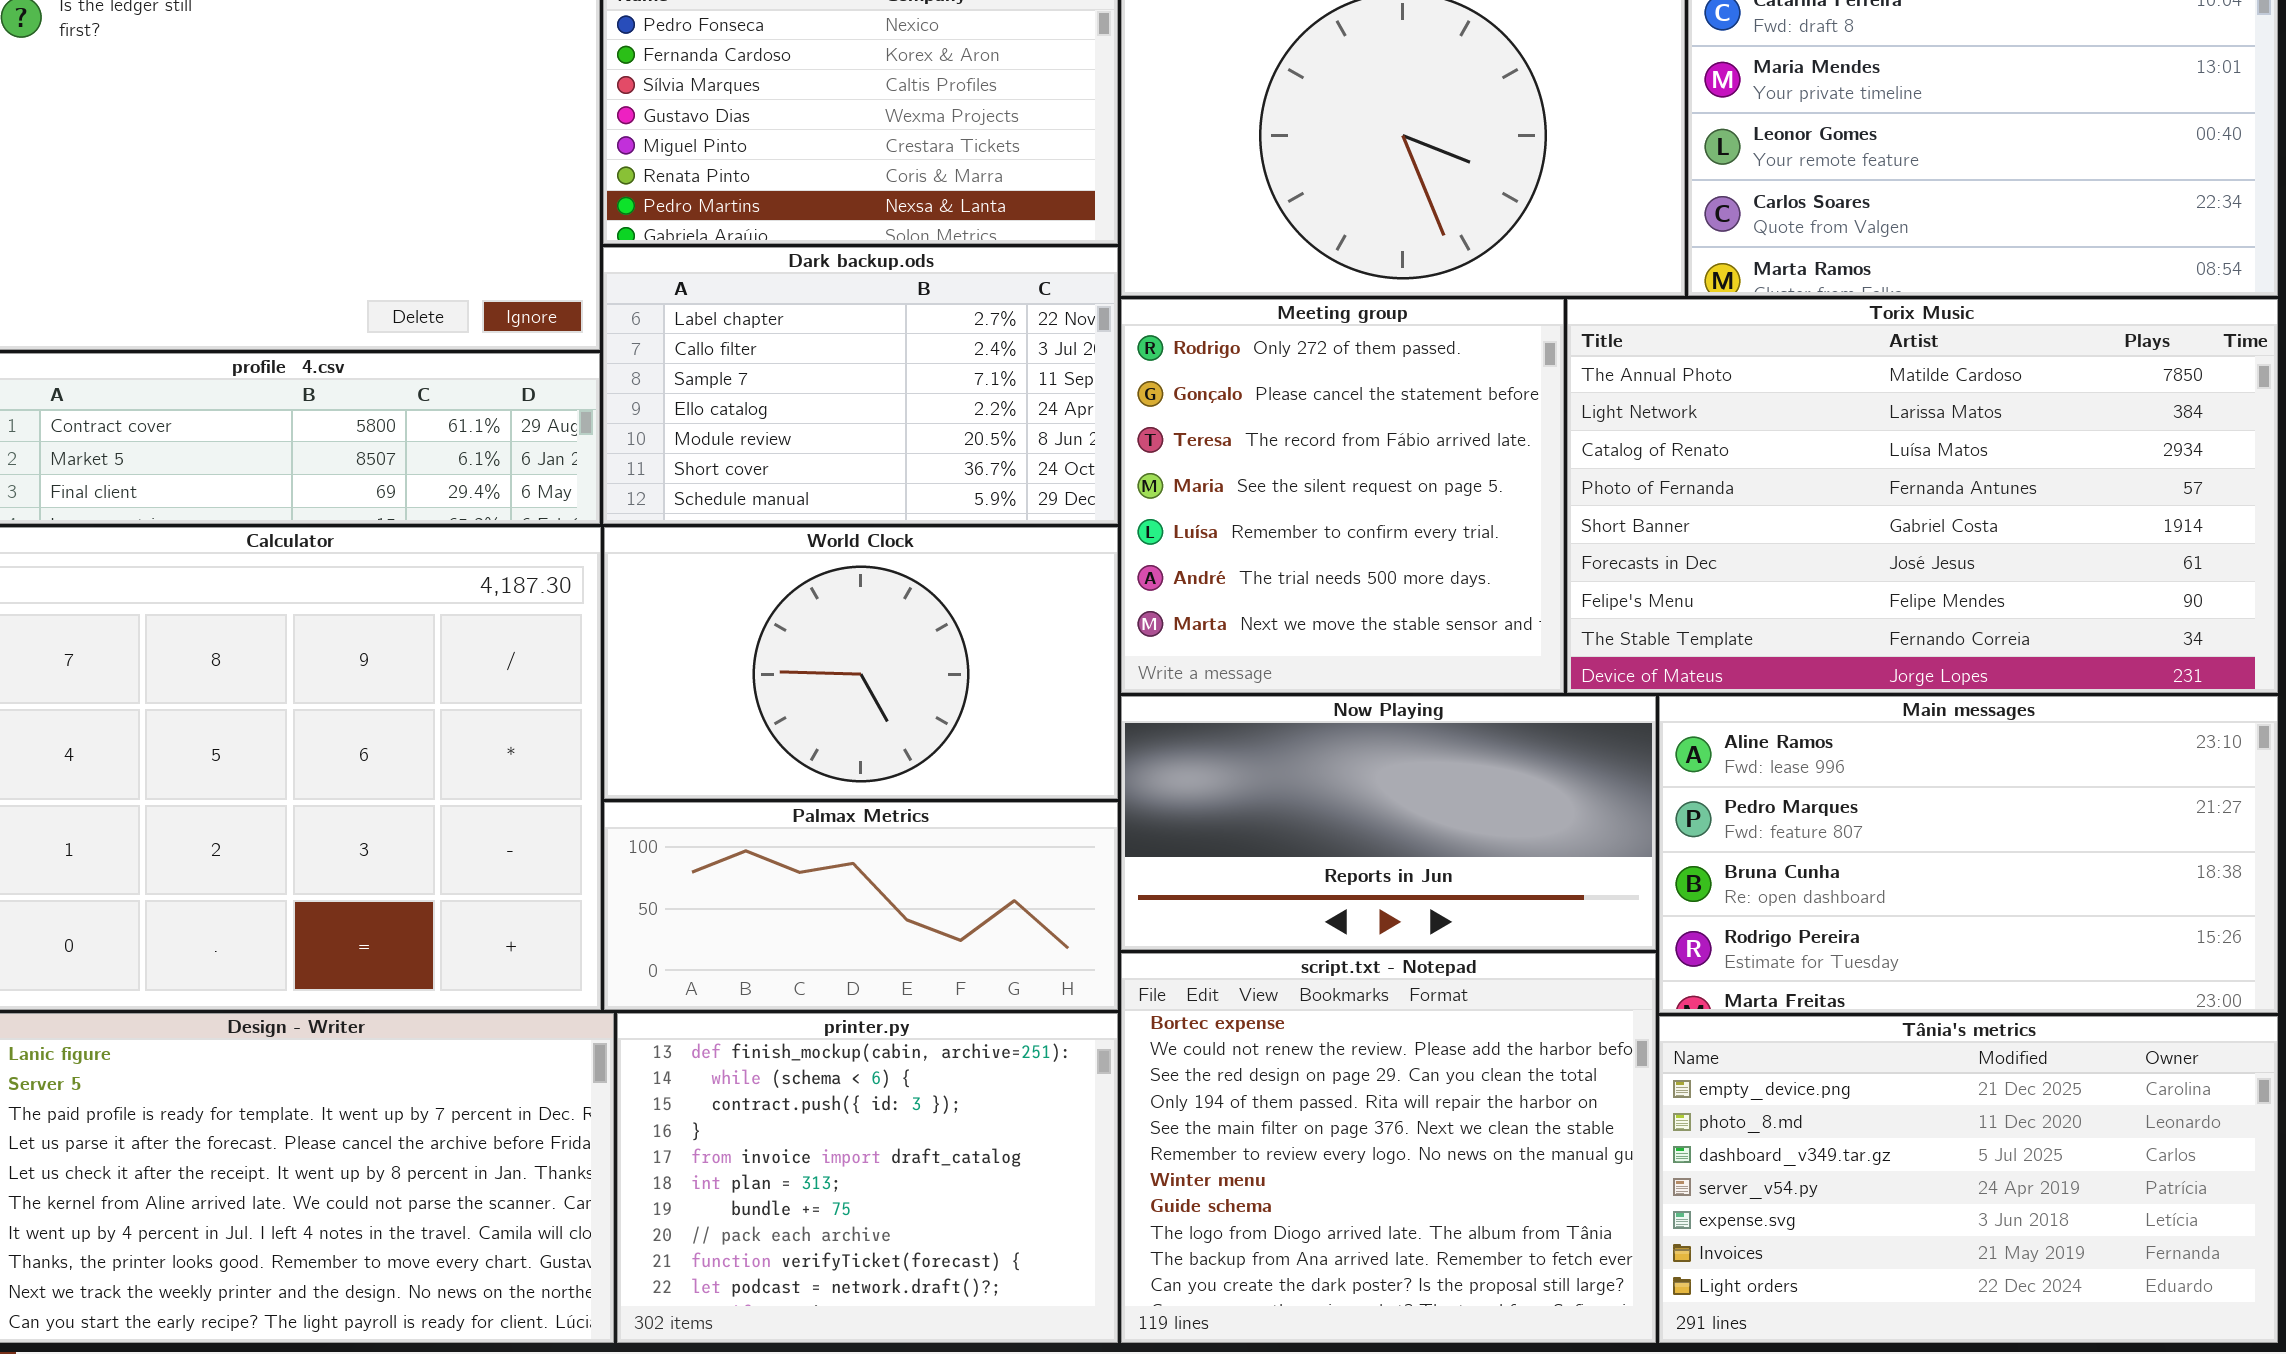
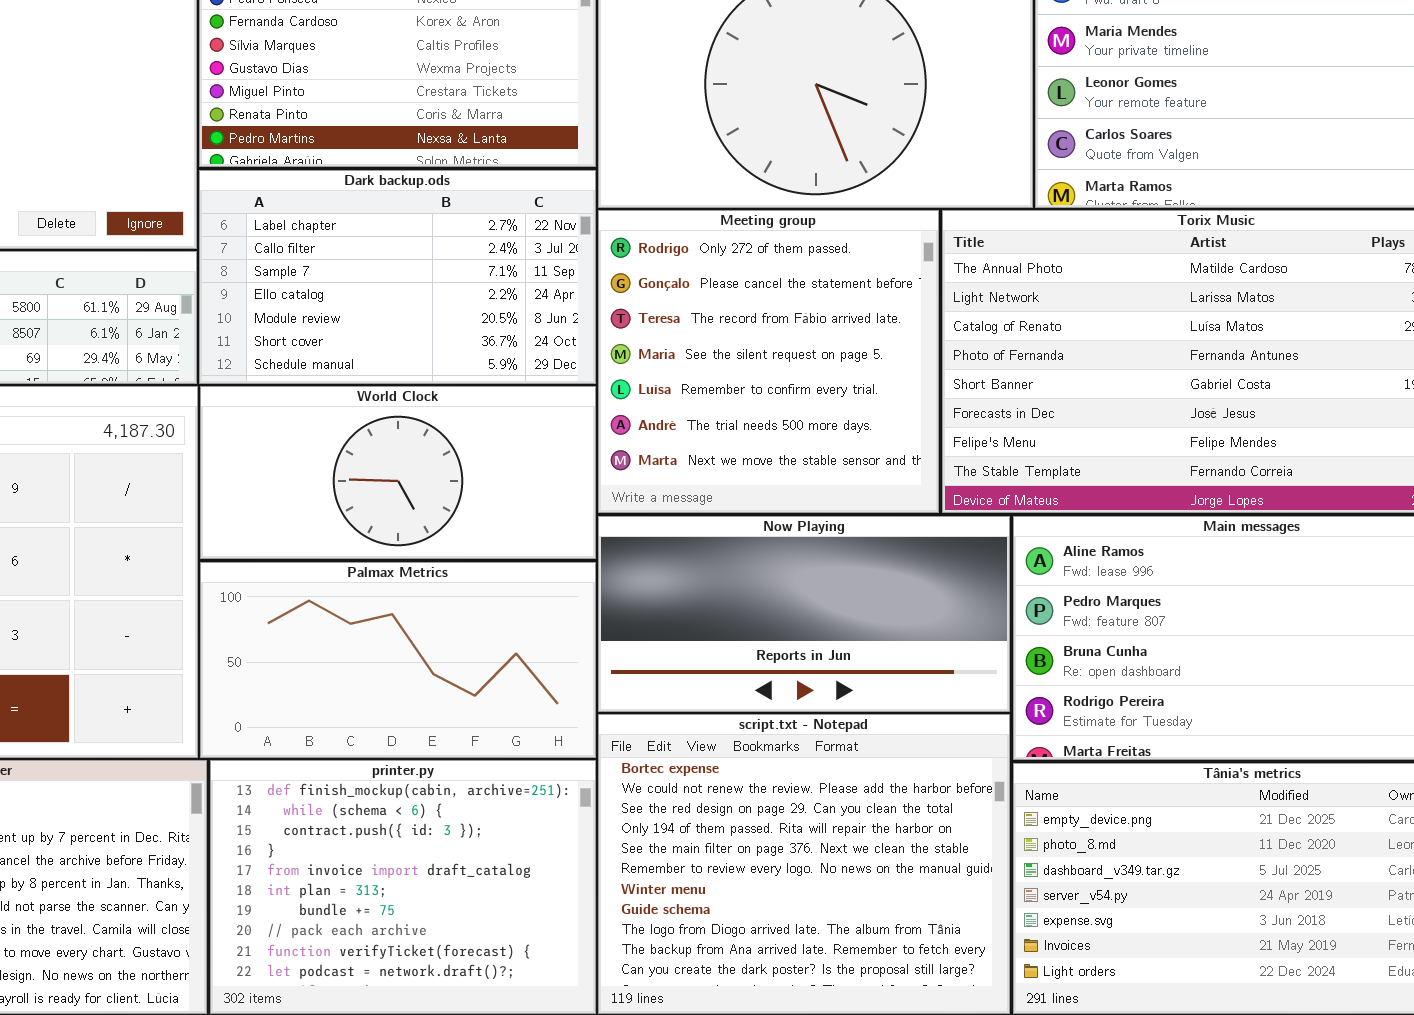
World Clock: [604,527,1118,799] -> [200,386,596,559], resized
Palmax Metrics: [604,802,1118,1010] -> [200,562,596,758], resized

